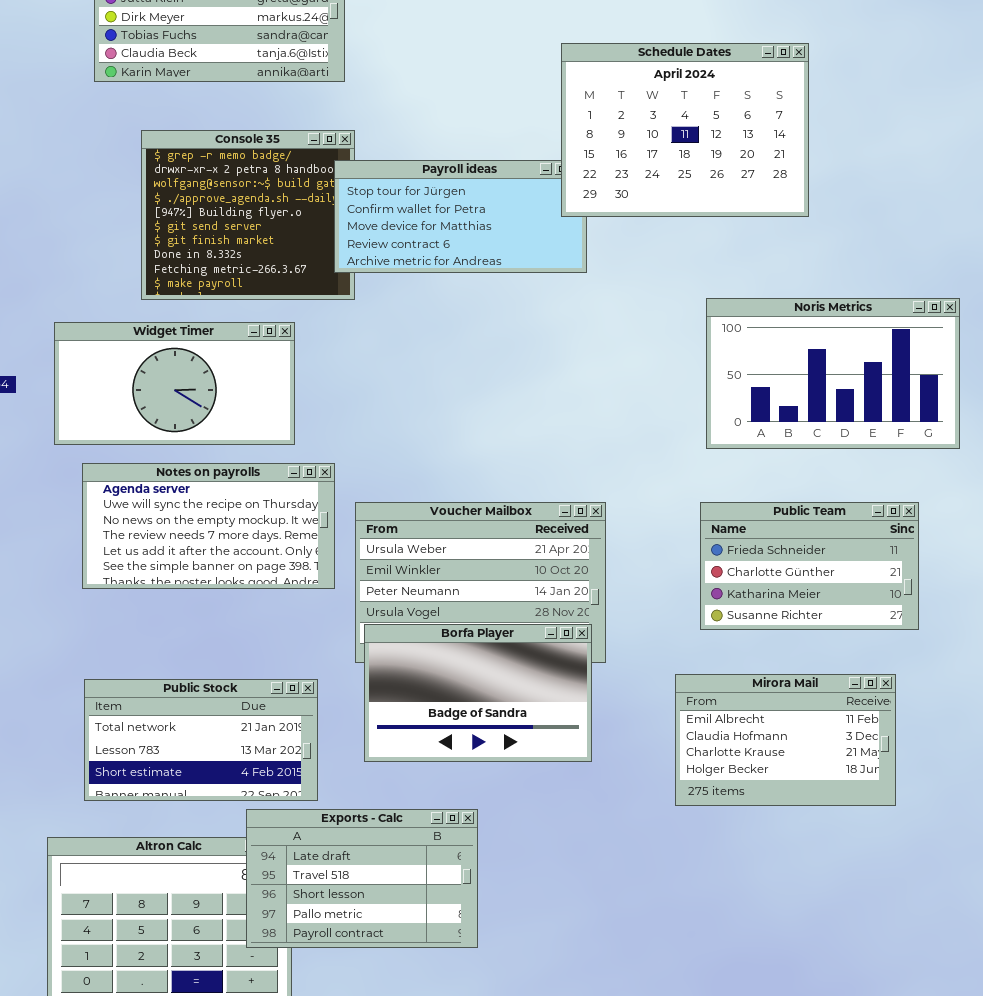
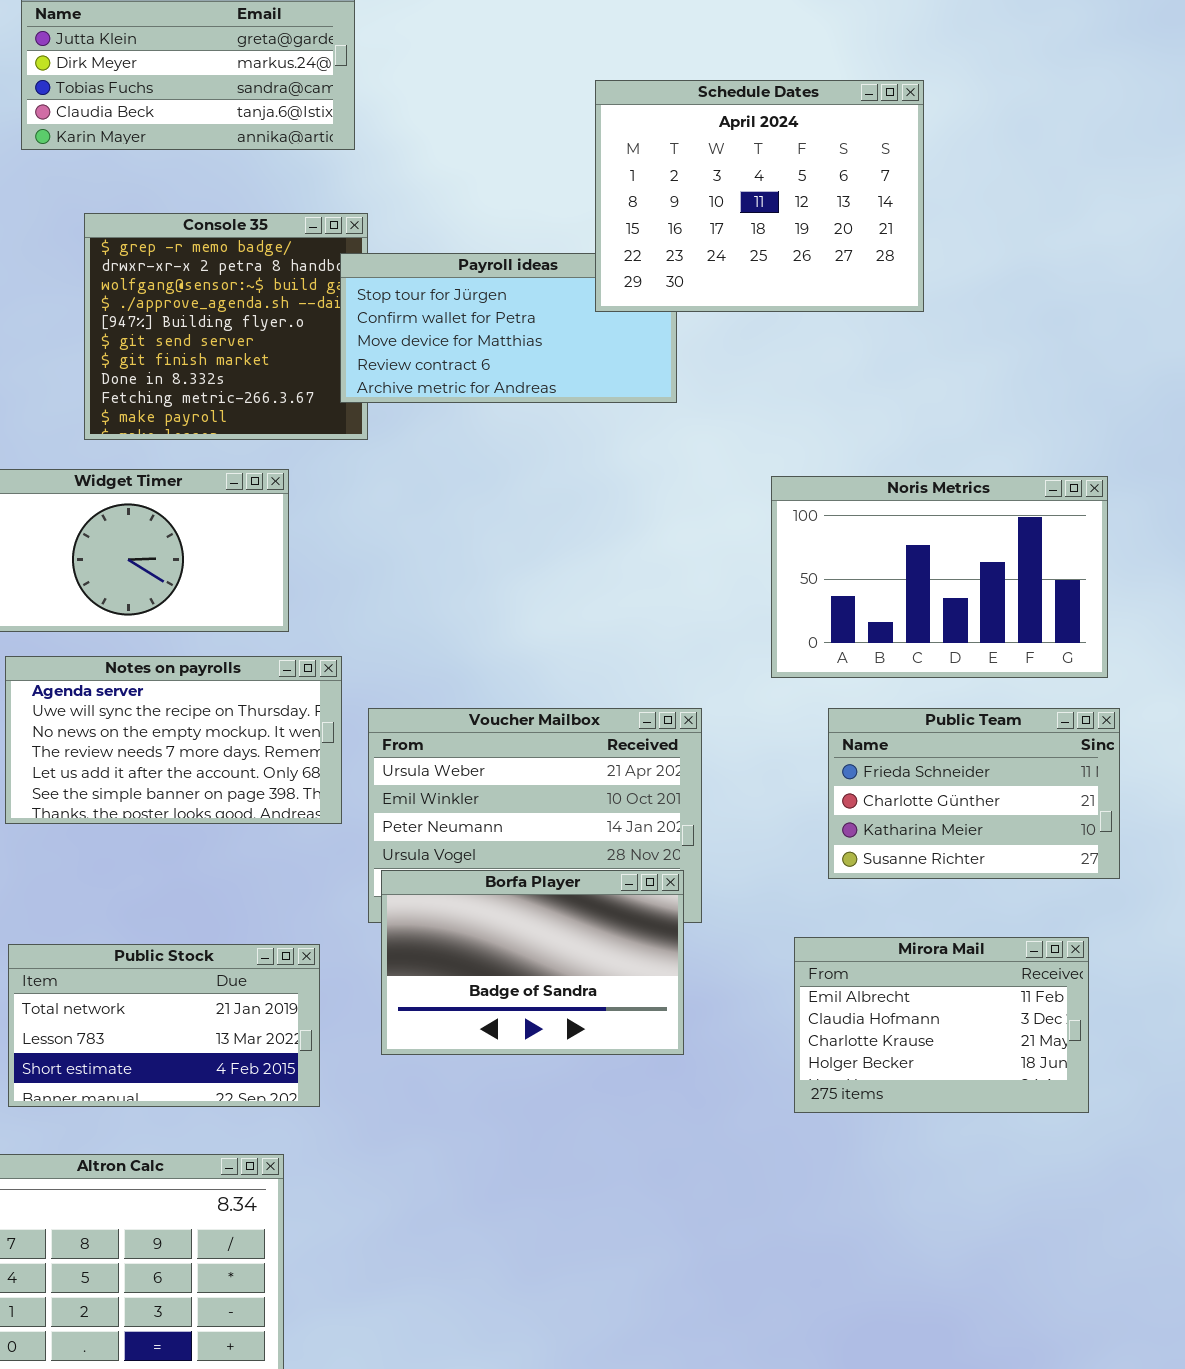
Schedule Dates: [561,43,809,217] -> [595,80,924,312], moved
Noris Metrics: [706,298,960,449] -> [771,476,1108,678], moved
Exports - Calc: [246,809,478,948] -> none, closed

